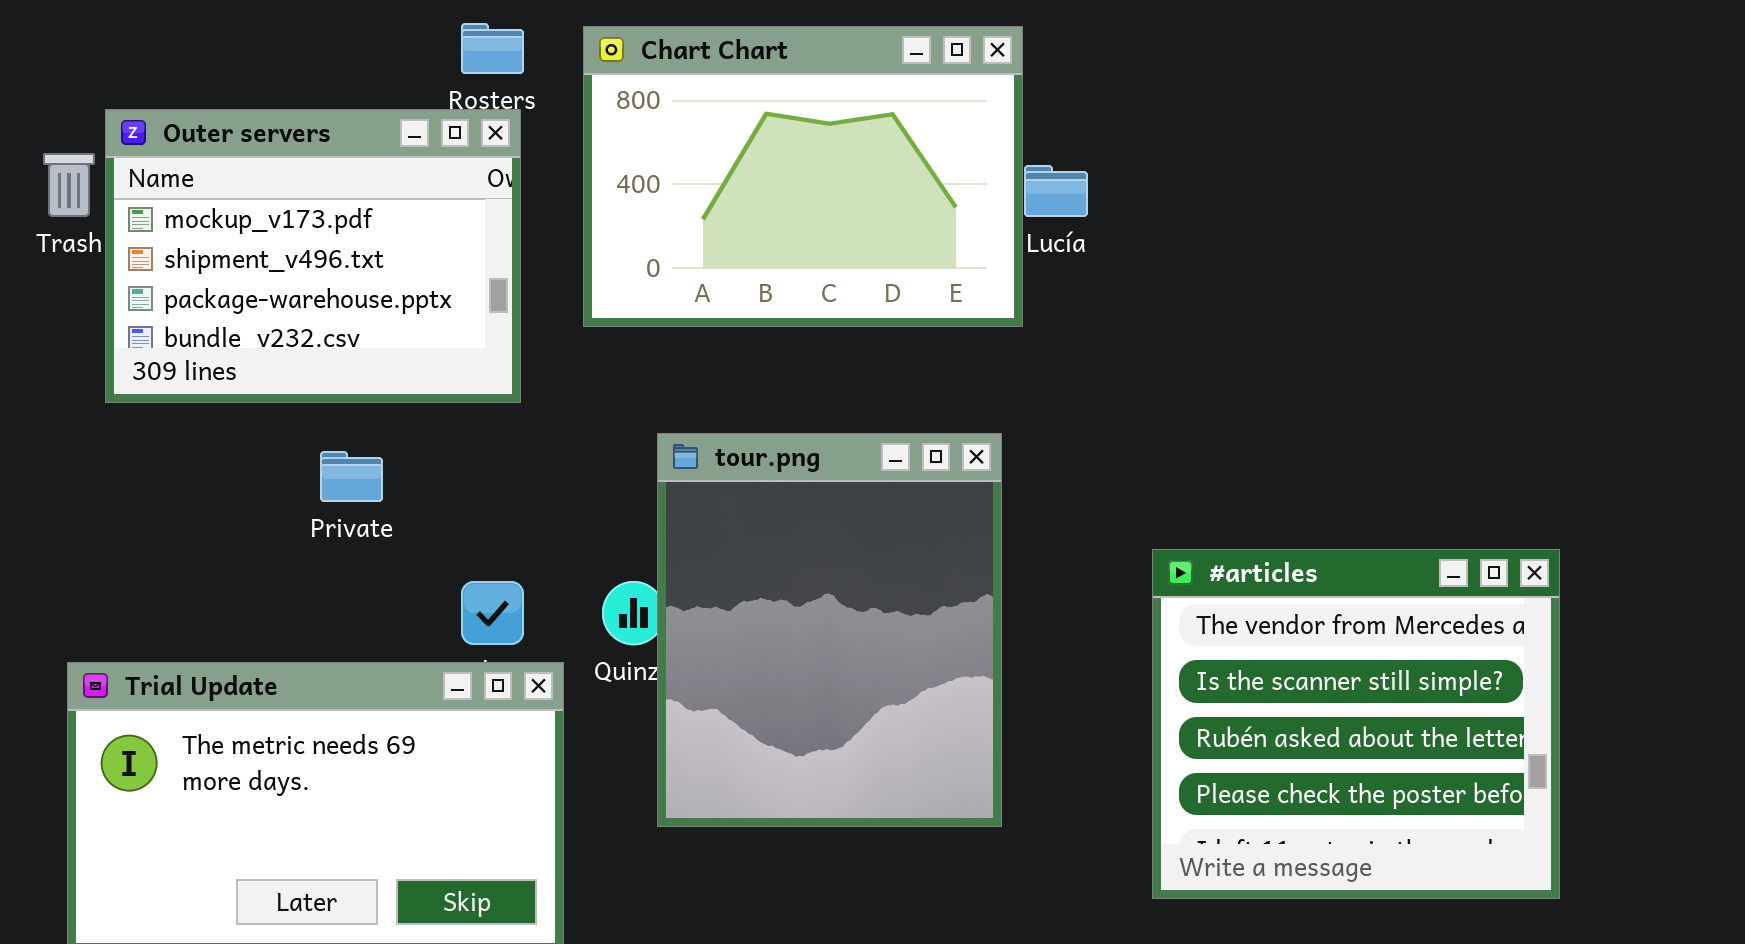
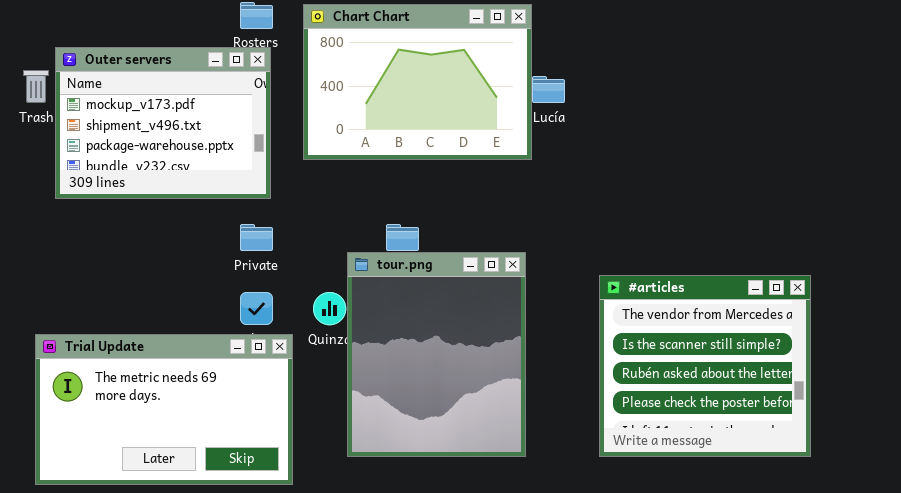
tour.png: [657,433,1002,827] -> [347,252,526,457], moved
Private: [320,451,383,502] -> [240,224,273,251], moved

